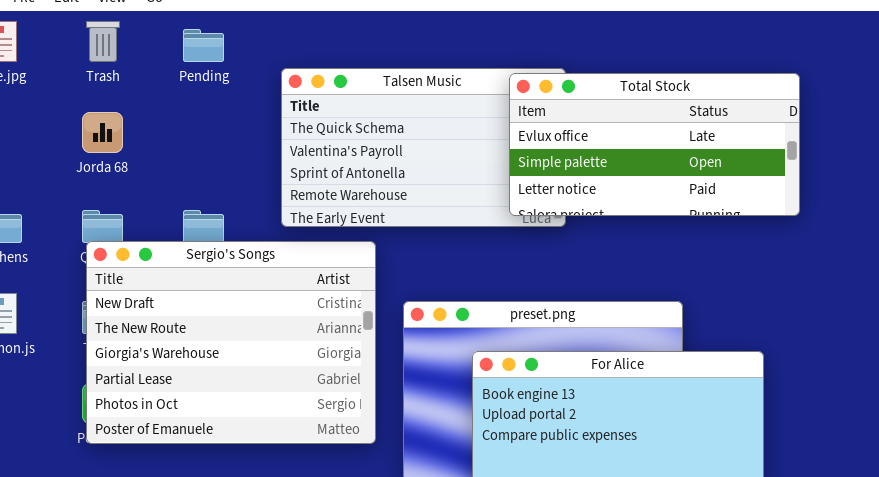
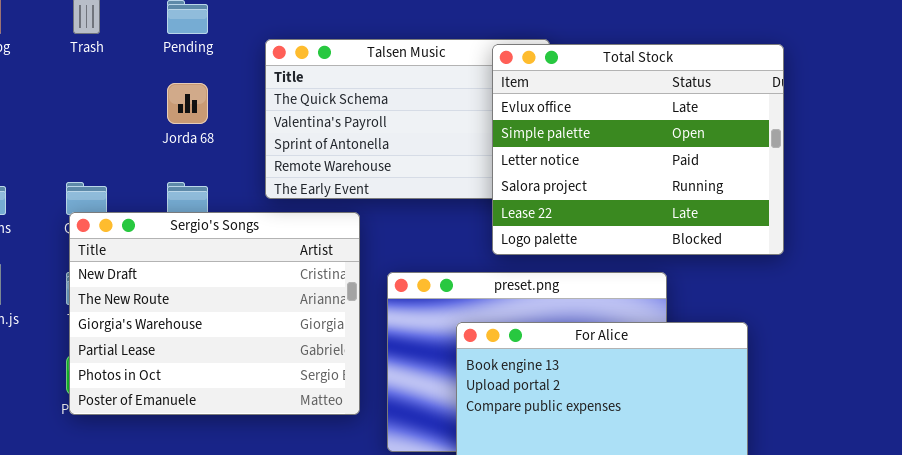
Total Stock: [509,73,800,216] -> [492,44,784,255], resized
Jorda 68: [82,112,123,153] -> [167,83,208,124], moved

